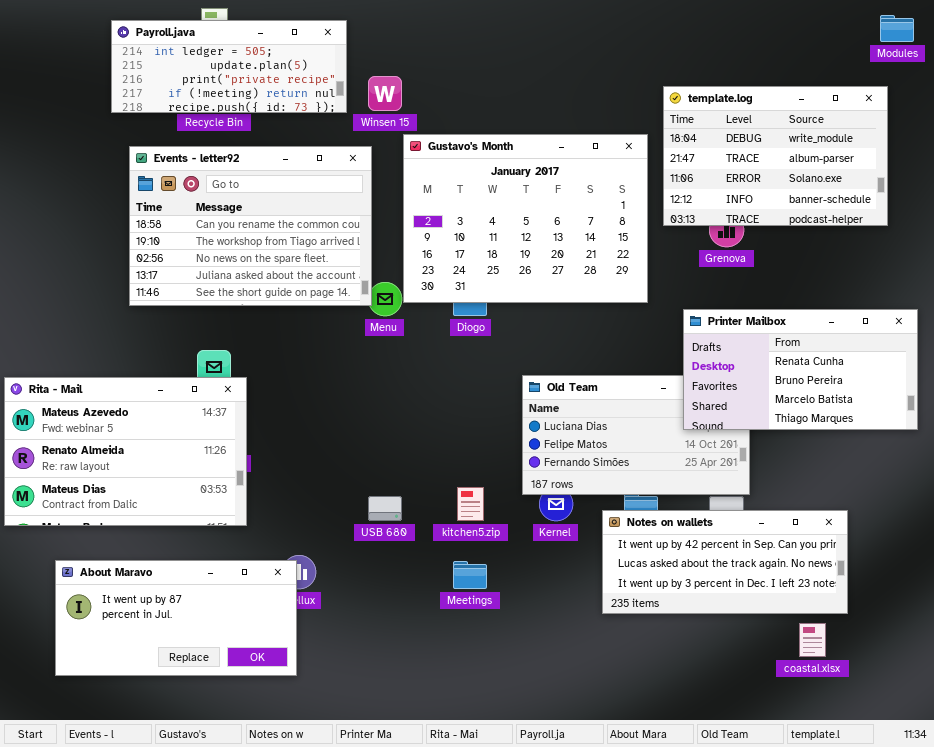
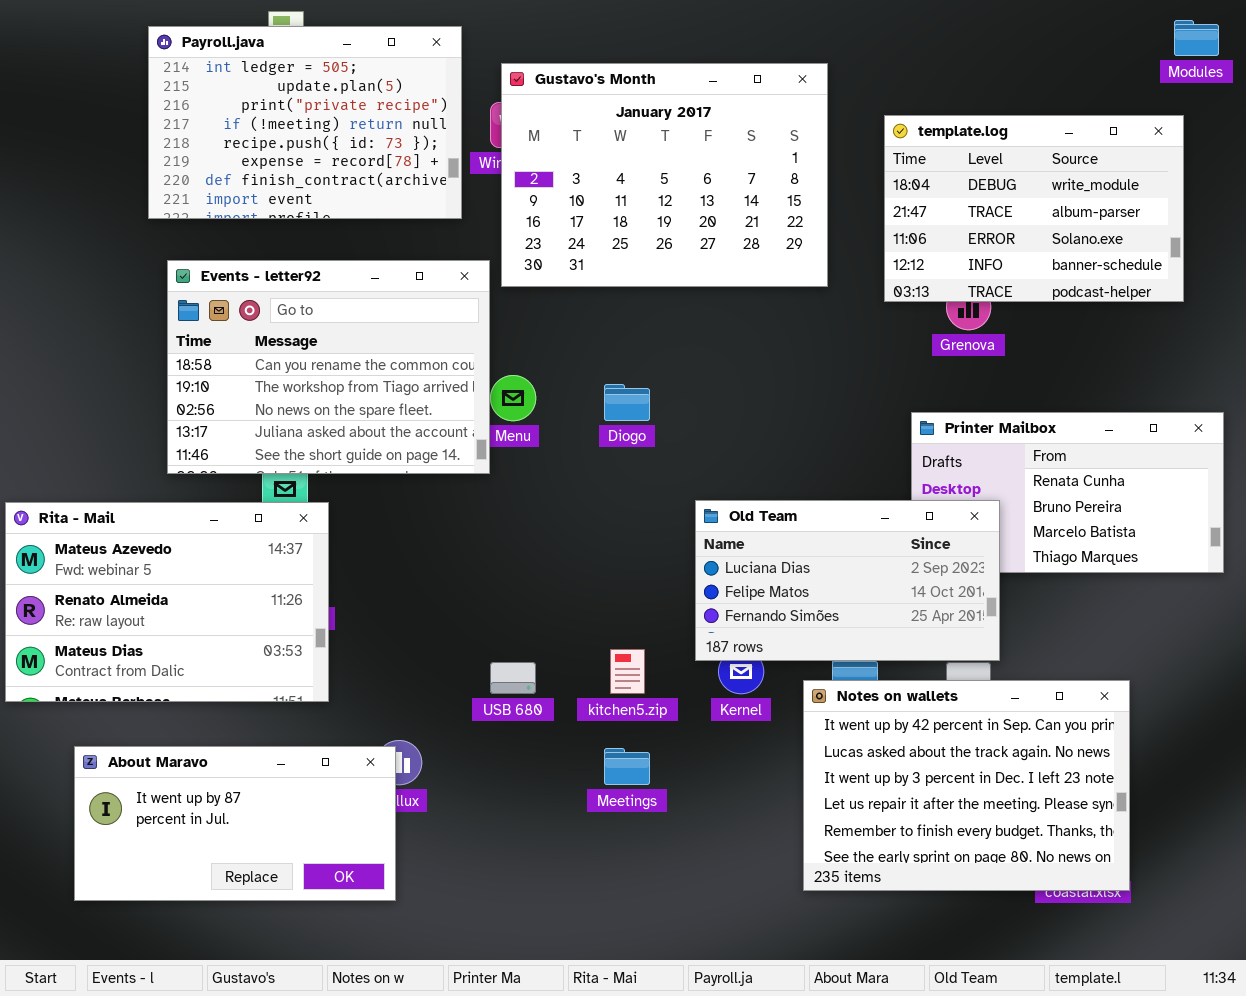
Payroll.java: [111,20,347,113] -> [148,26,462,219], resized
Gustavo's Month: [403,134,648,303] -> [501,63,828,287], moved
Events - letter92: [129,146,372,306] -> [167,260,490,474], moved
Old Team: [522,375,750,495] -> [695,500,1000,661], raised
Notes on wallets: [602,510,848,614] -> [803,680,1130,891], resized

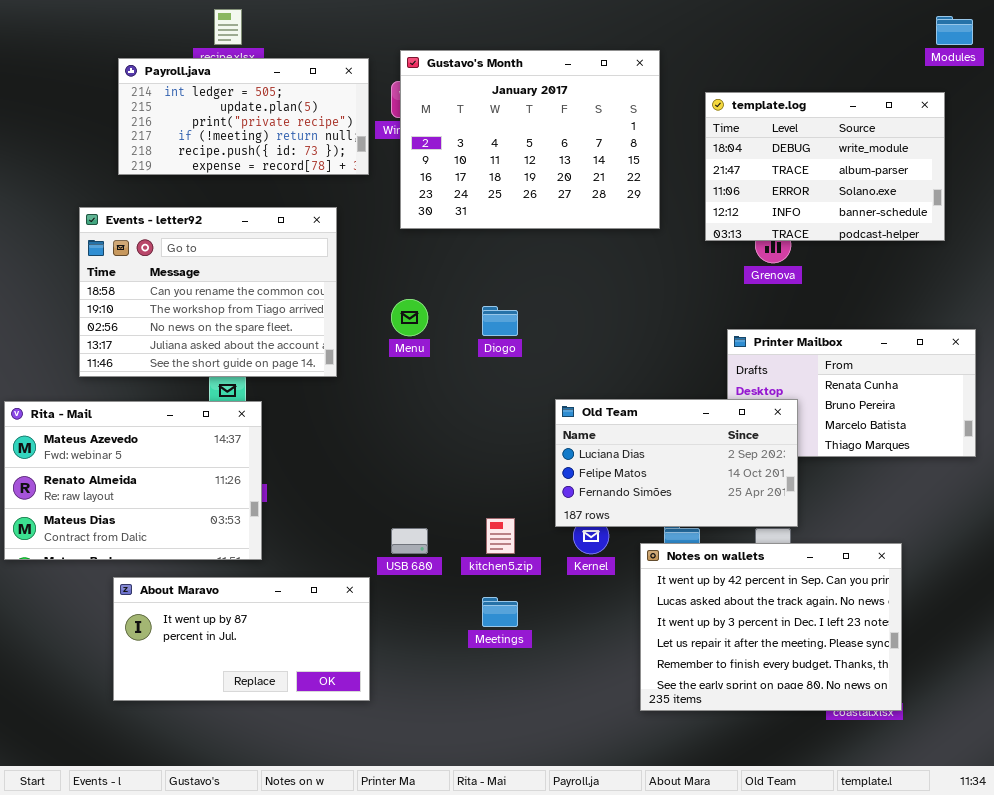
Payroll.java: [148,26,462,219] -> [118,58,369,175], resized
Events - letter92: [167,260,490,474] -> [79,207,337,377], moved
About Maravo: [74,746,396,901] -> [113,577,370,701], moved

